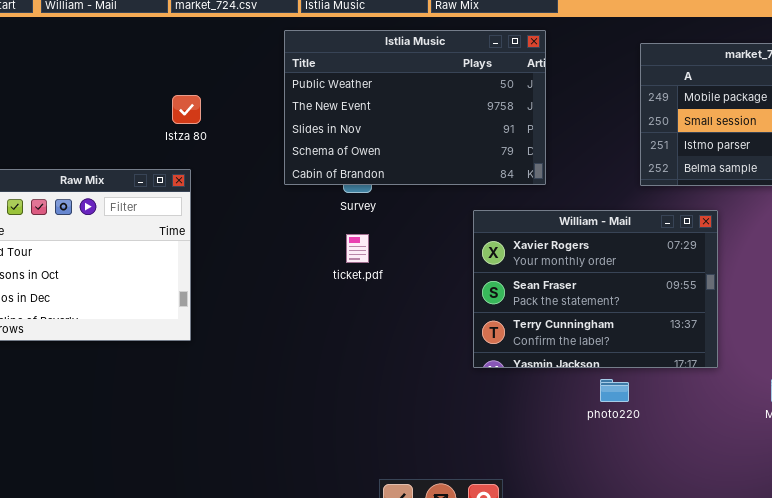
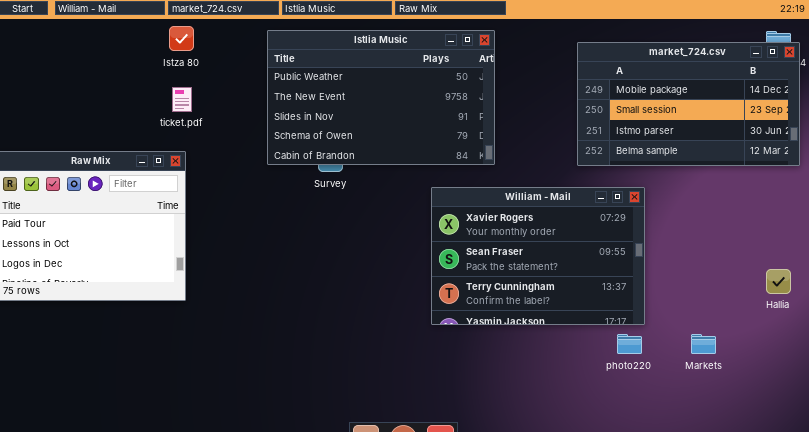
Istza 80: [172,95,201,124] -> [169,26,194,51], moved
ticket.pdf: [346,234,369,263] -> [172,87,192,112], moved
photo220: [600,379,629,402] -> [617,334,642,354], moved

